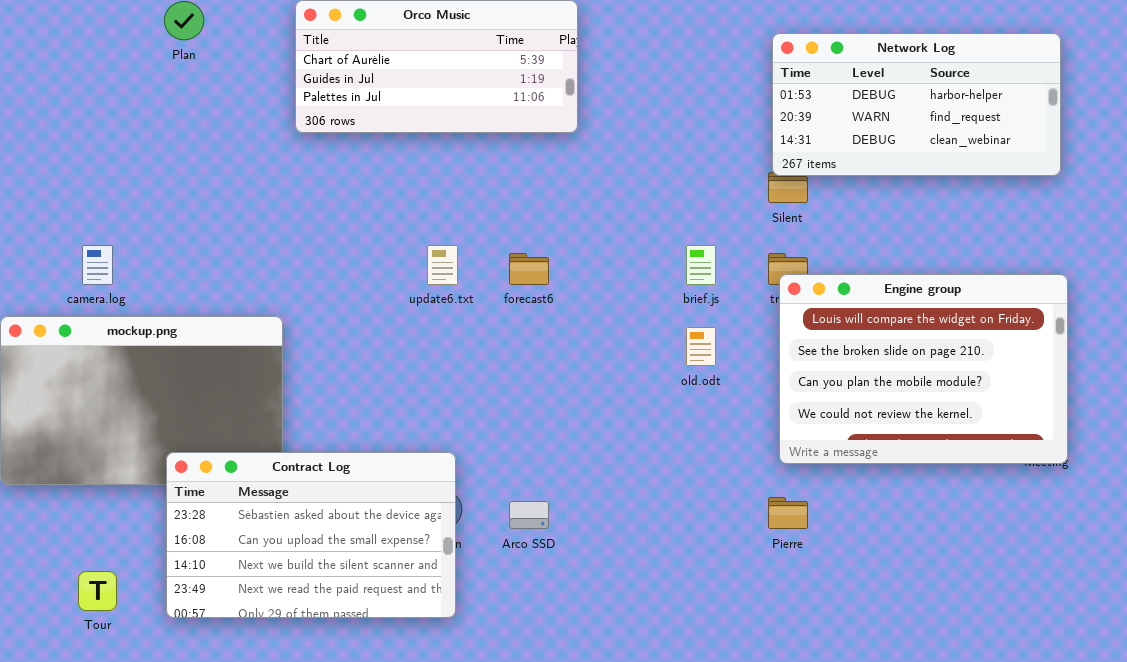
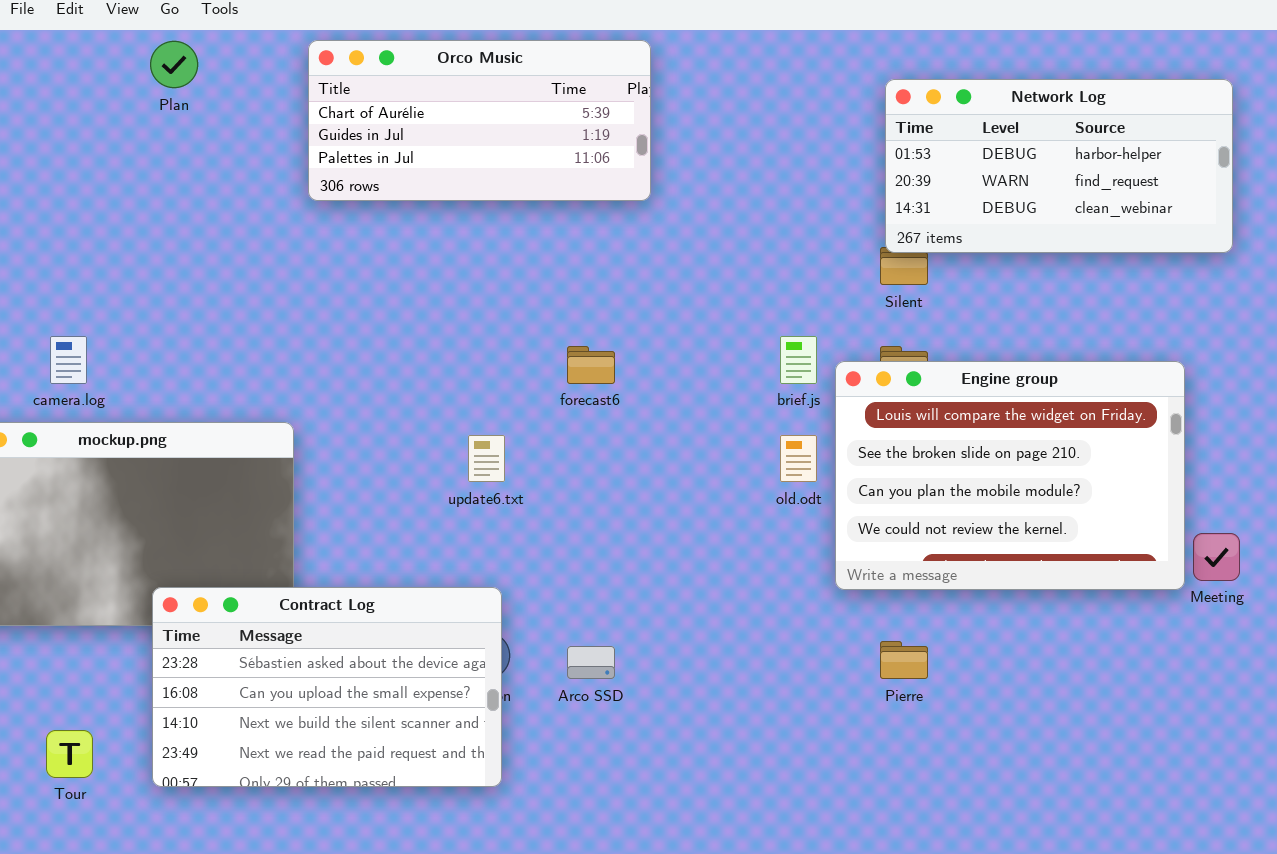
update6.txt: [427,245,458,285] -> [468,435,505,482], moved
Engine group: [779,274,1068,464] -> [835,361,1185,590], moved

